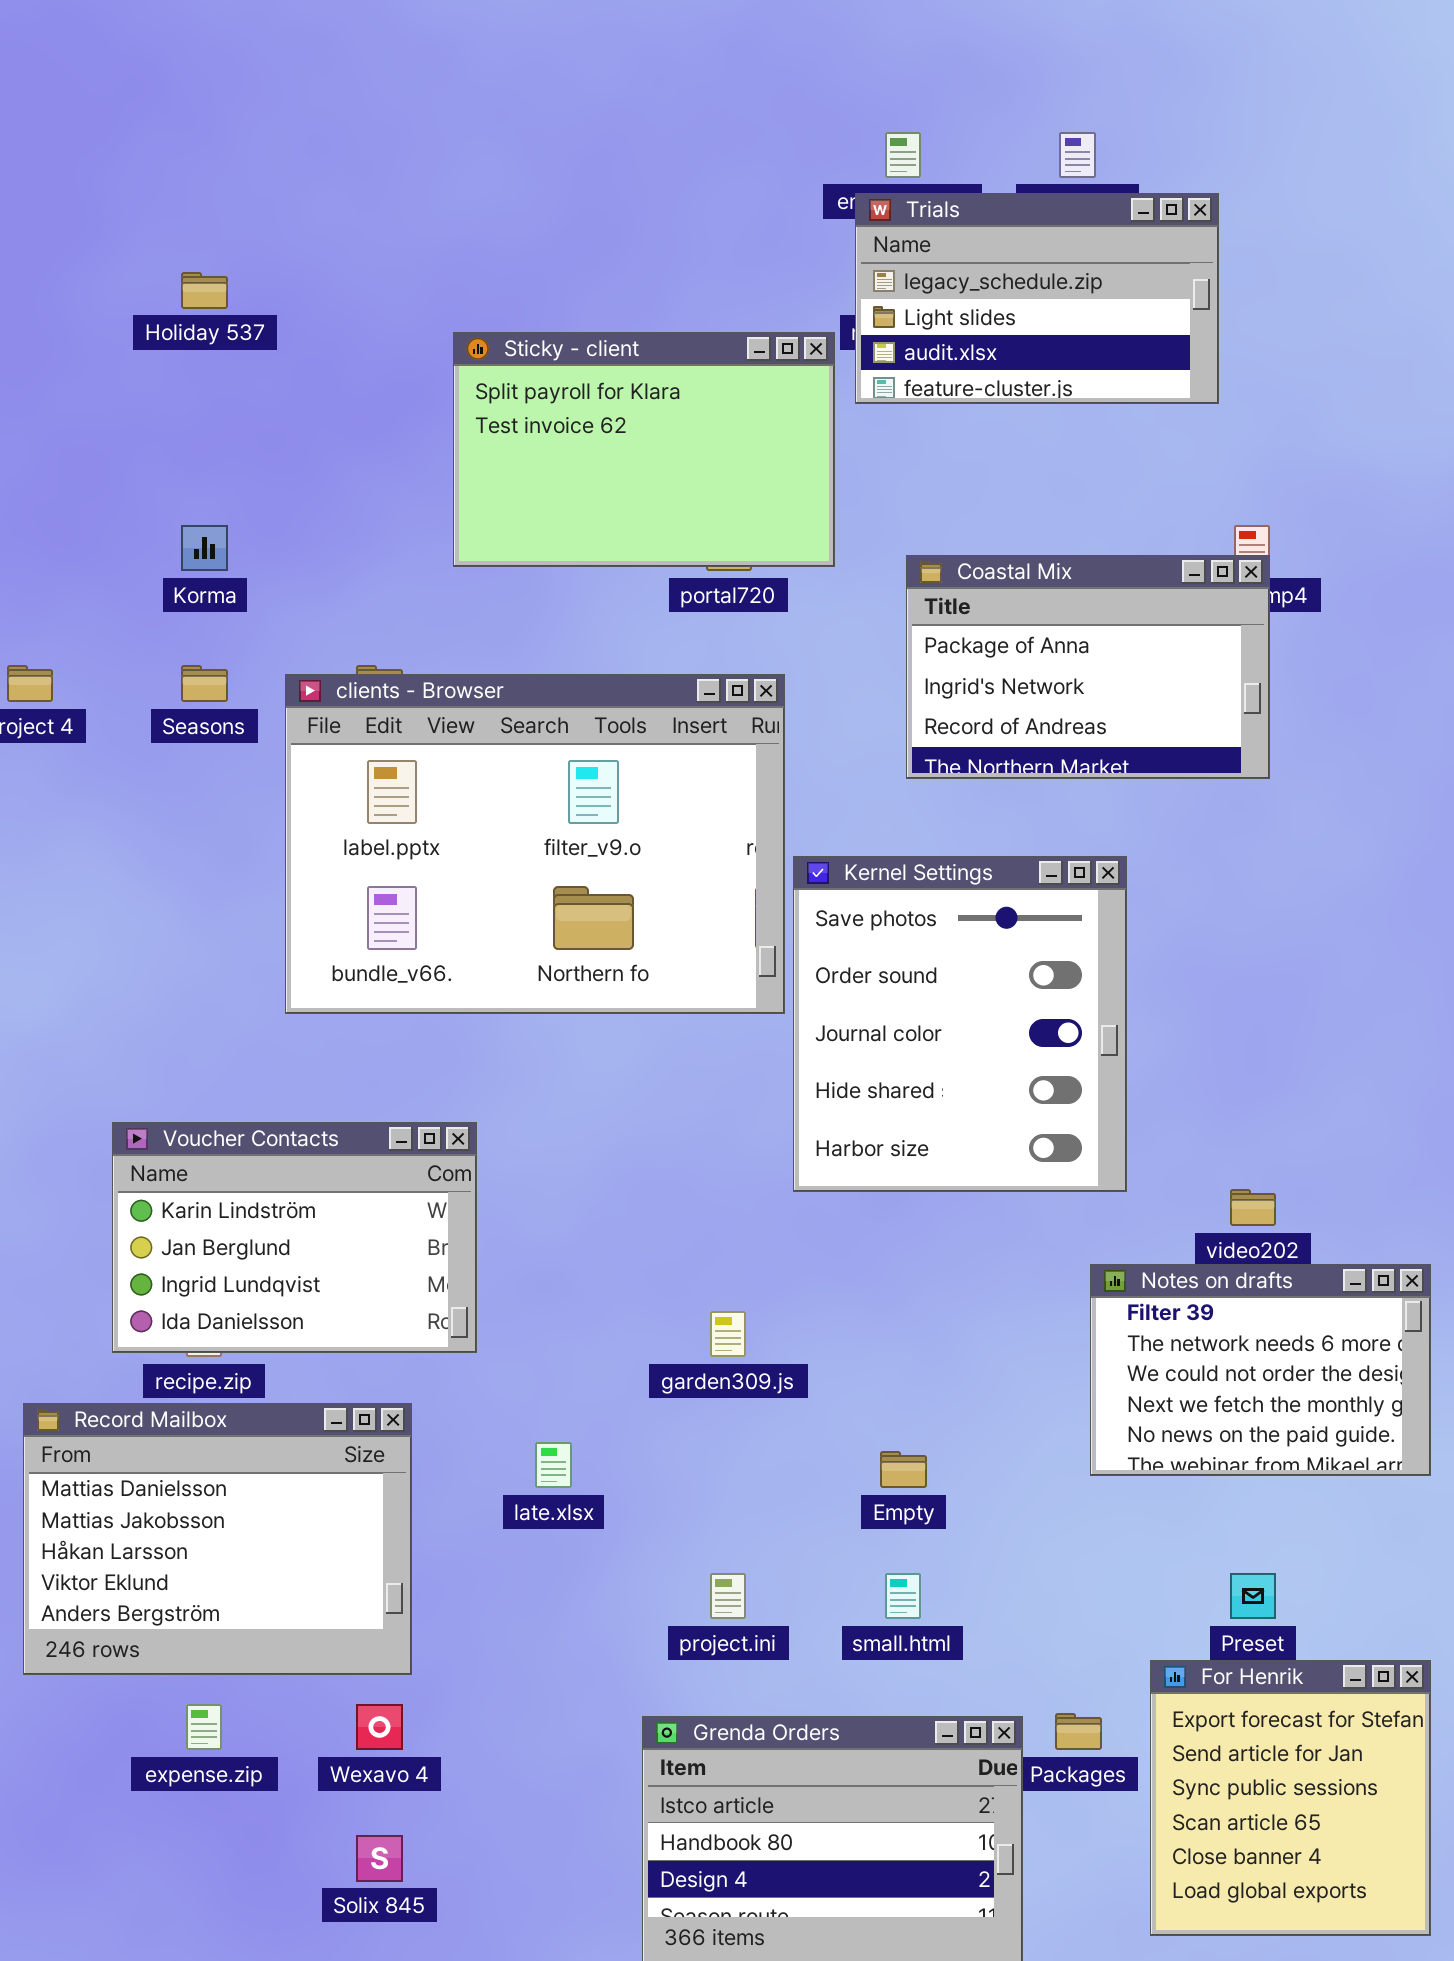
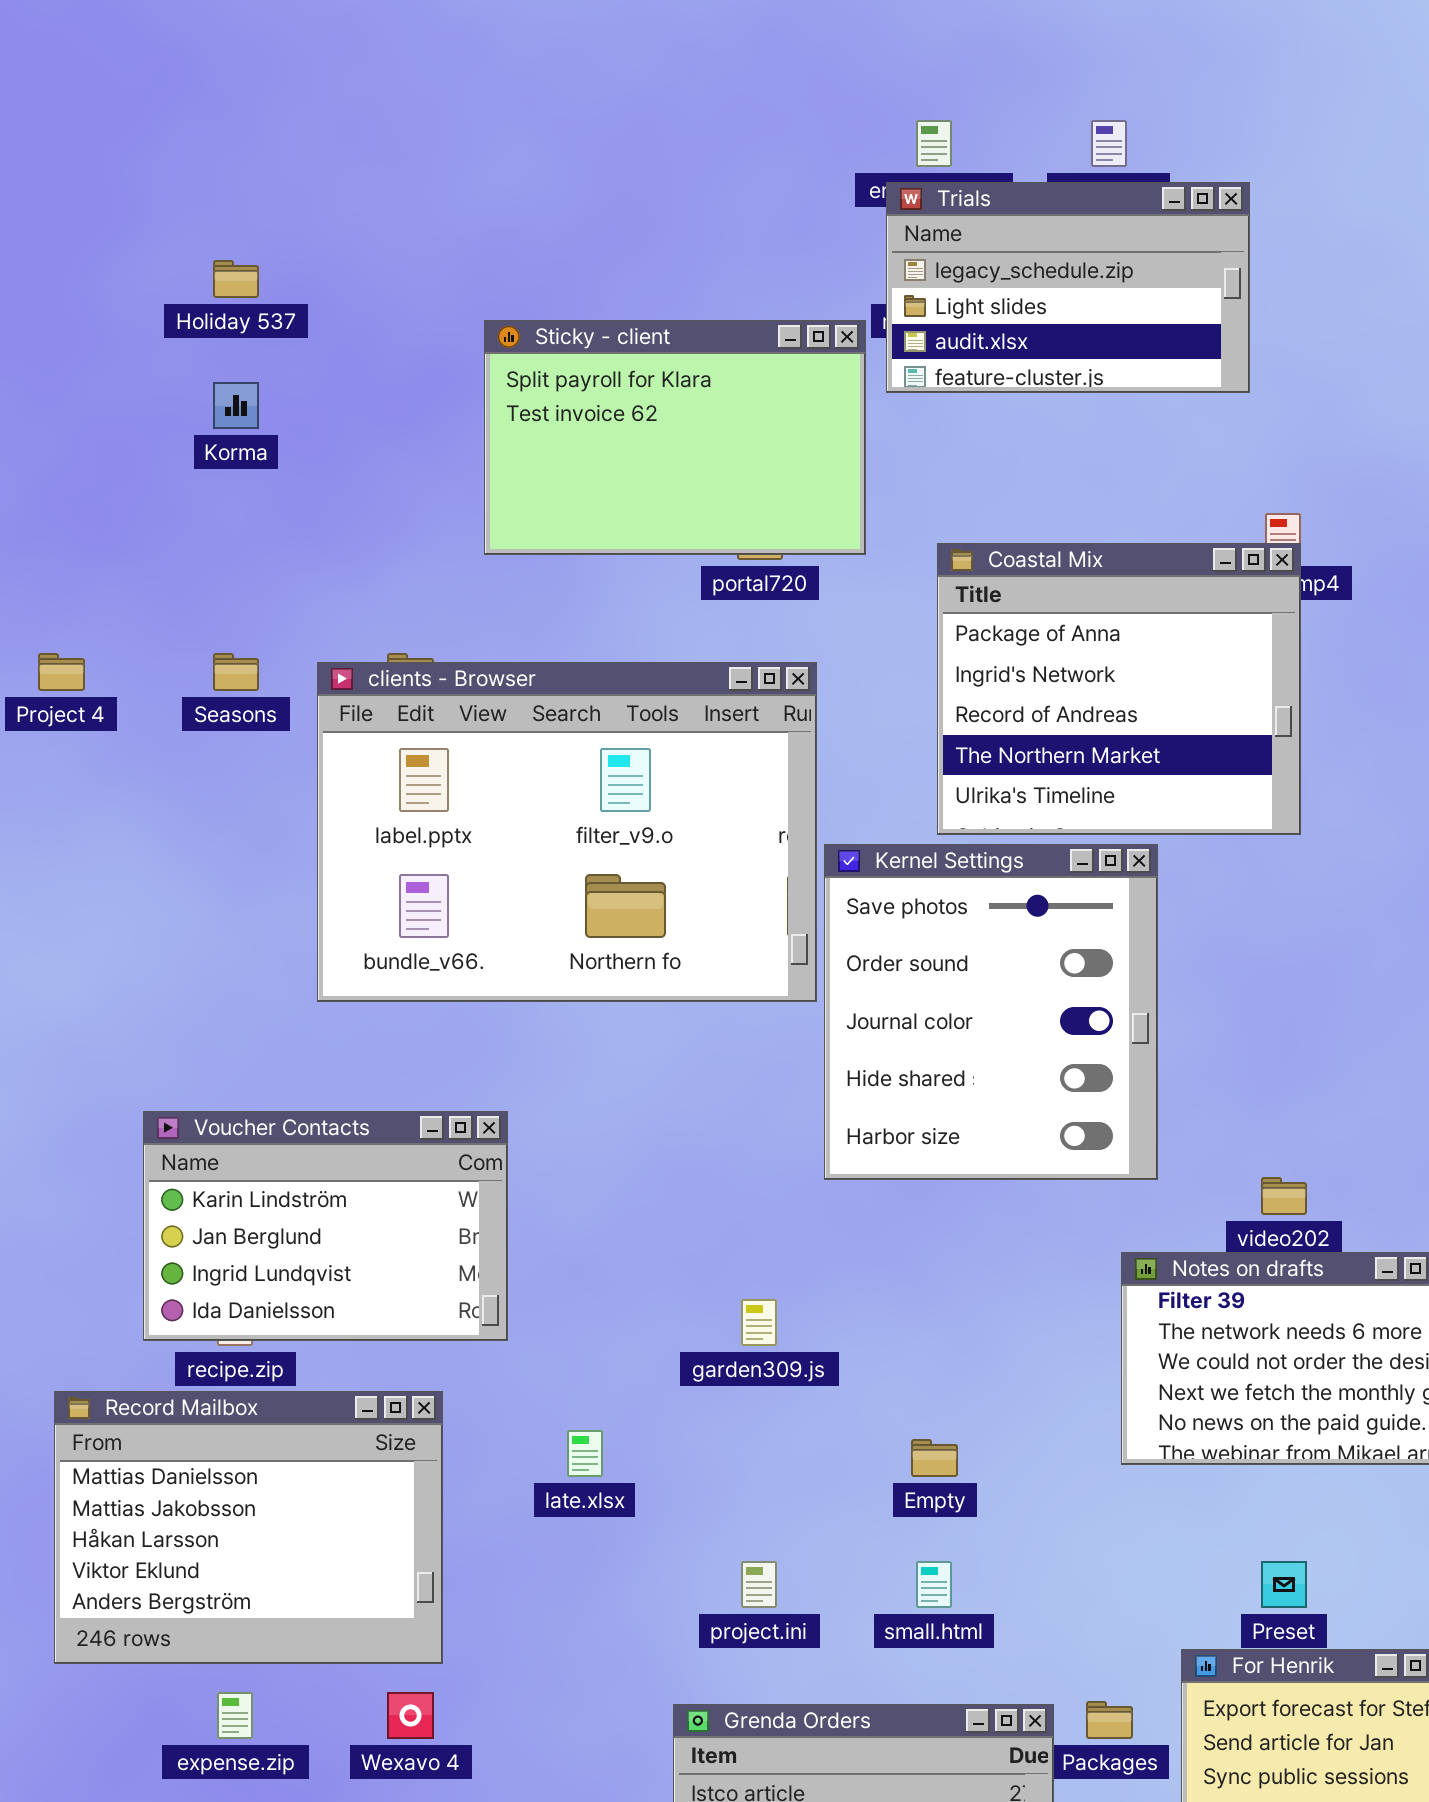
Korma: [181,525,228,571] -> [213,382,259,429], moved
Coastal Mix: [906,555,1270,779] -> [937,543,1301,835], resized

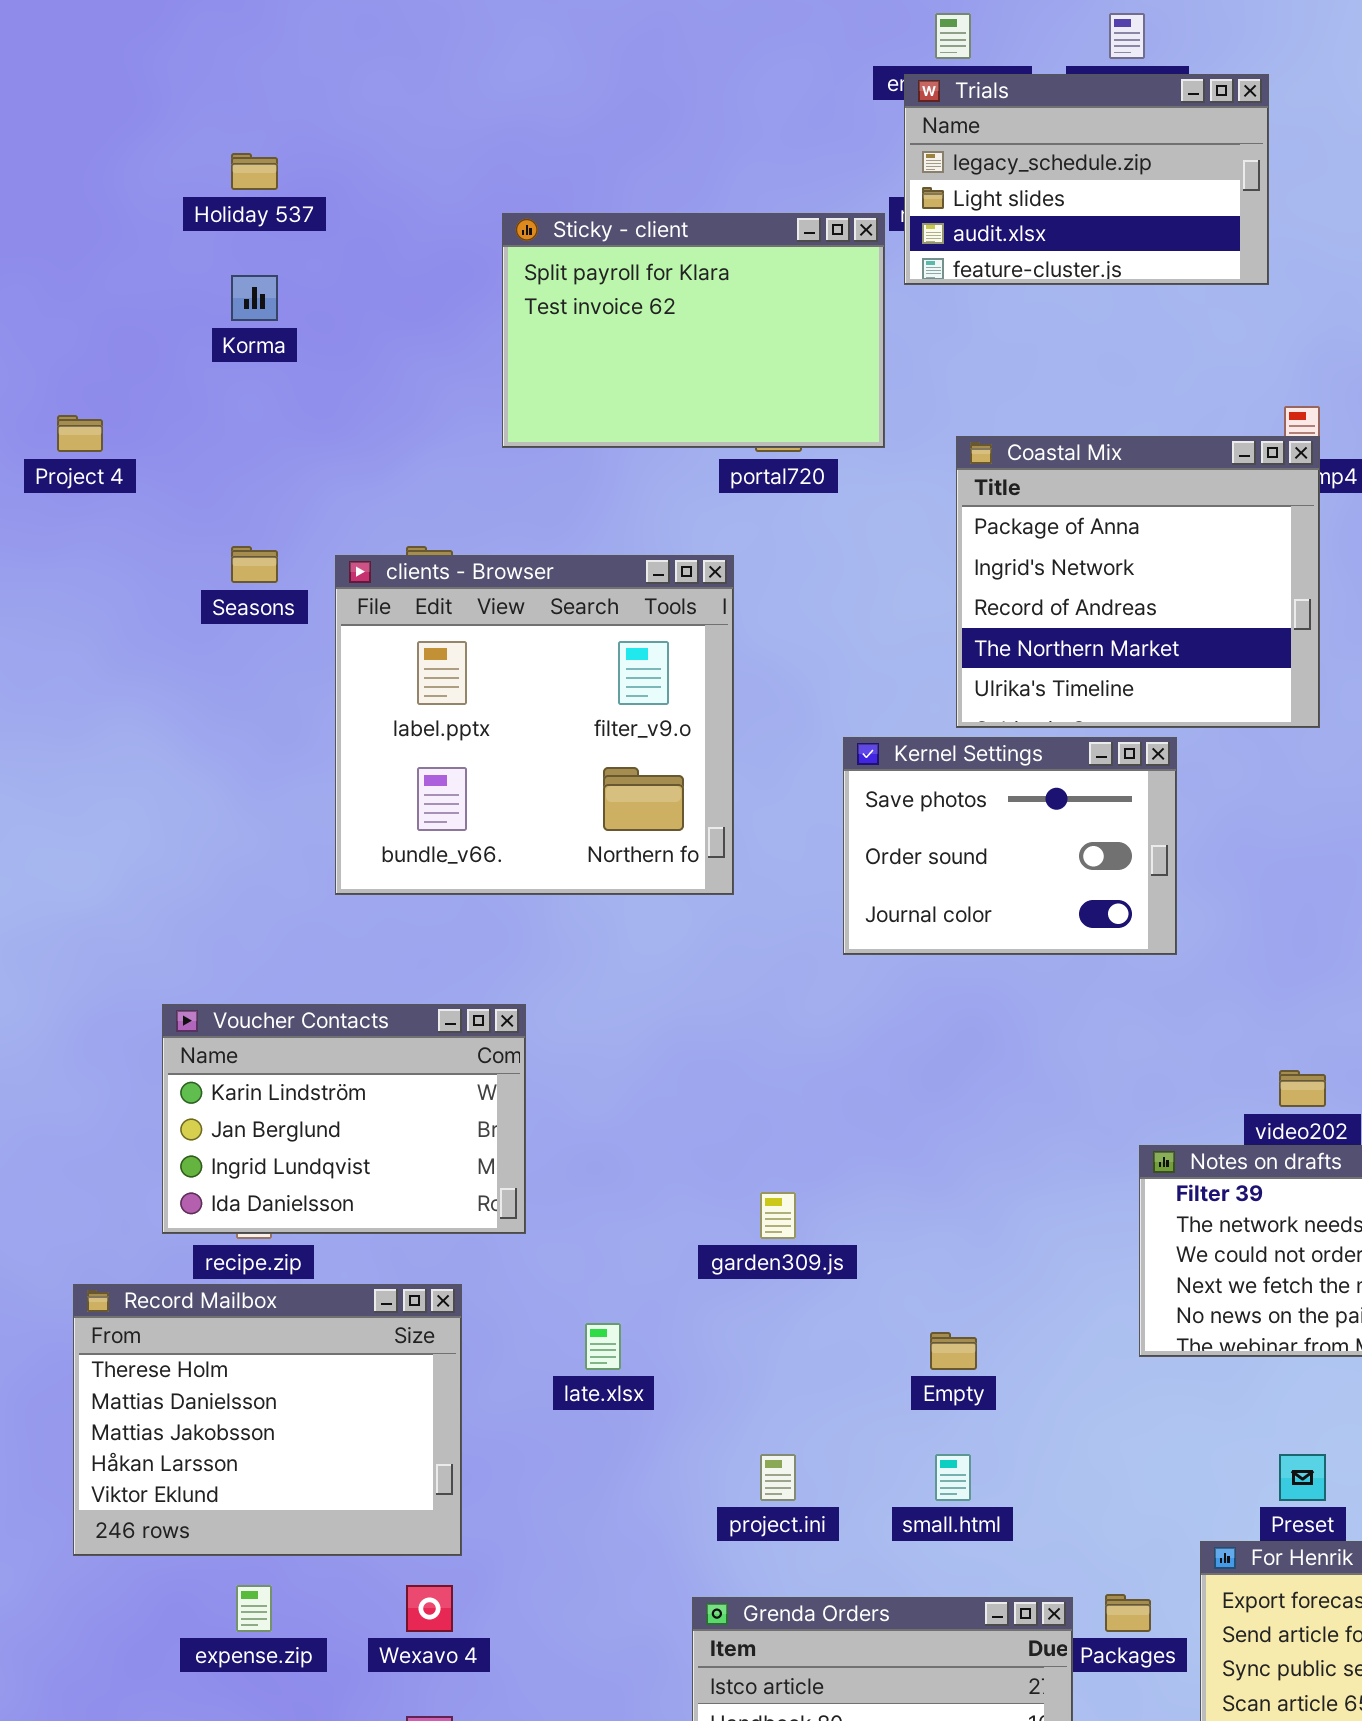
Project 4: [38,653,85,691] -> [57,415,103,452], moved
clients - Browser: [317,662,817,1002] -> [335,555,734,895], resized
Kernel Settings: [824,844,1158,1180] -> [843,737,1177,955], resized
Record Mailbox: [54,1391,443,1664] -> [73,1284,462,1556], scrolled up 1 row

